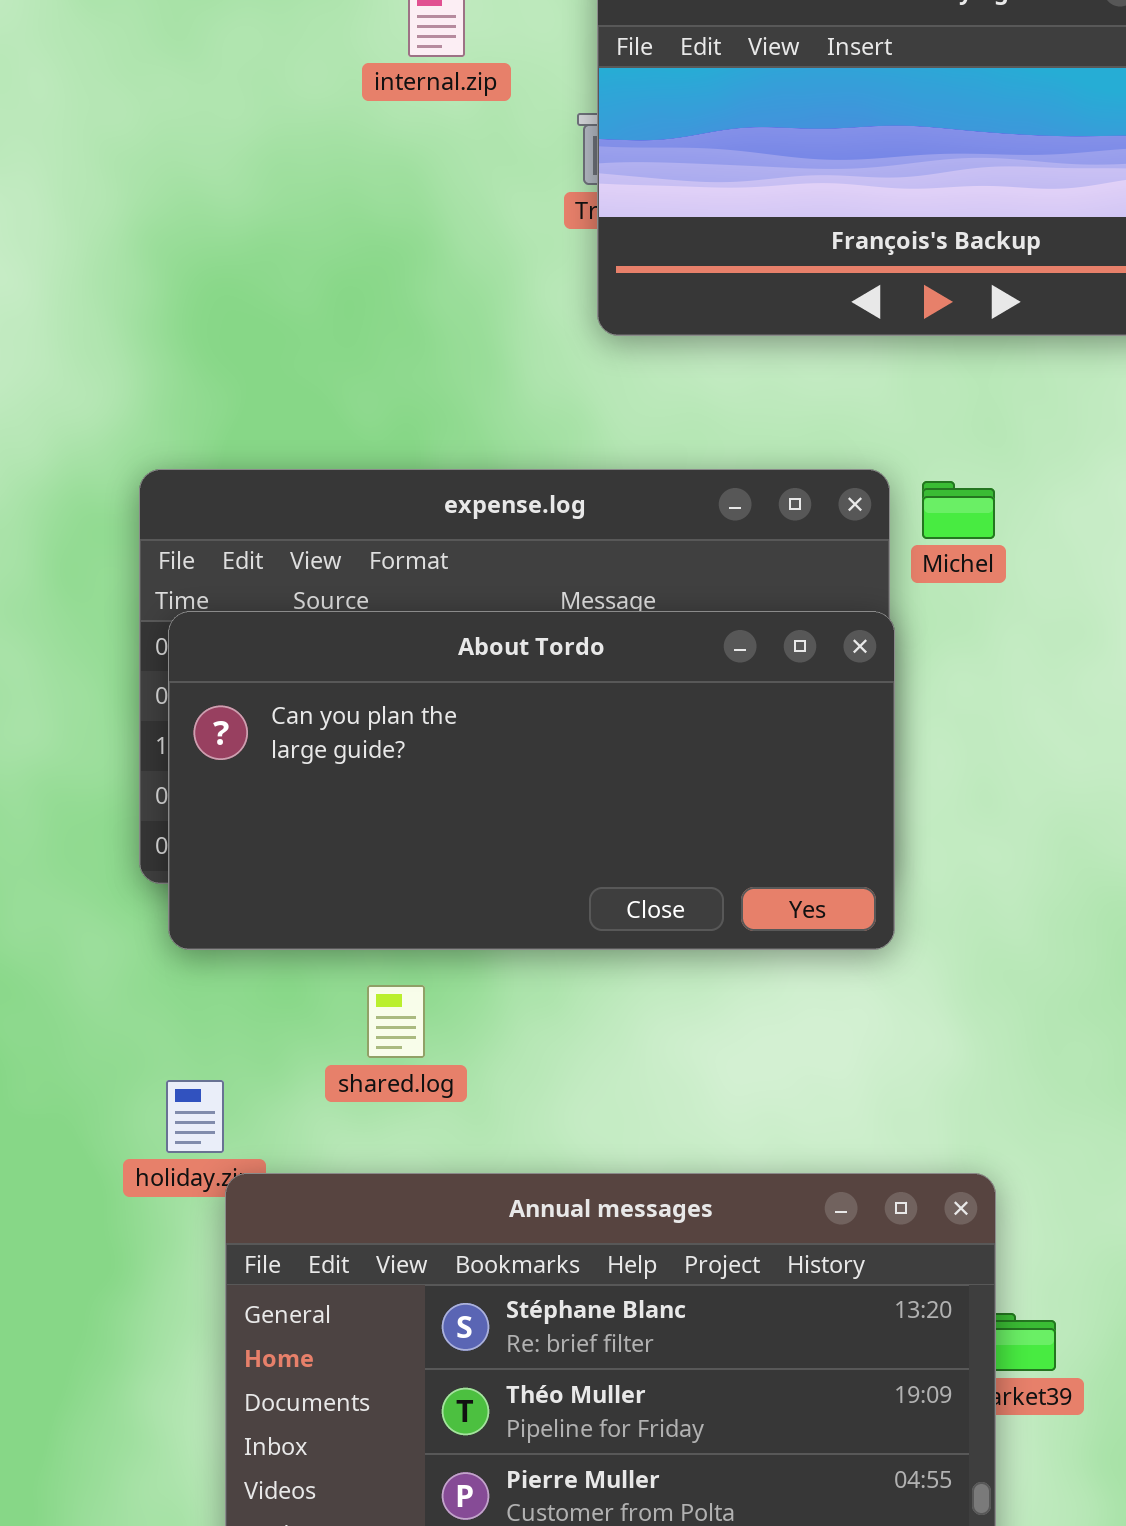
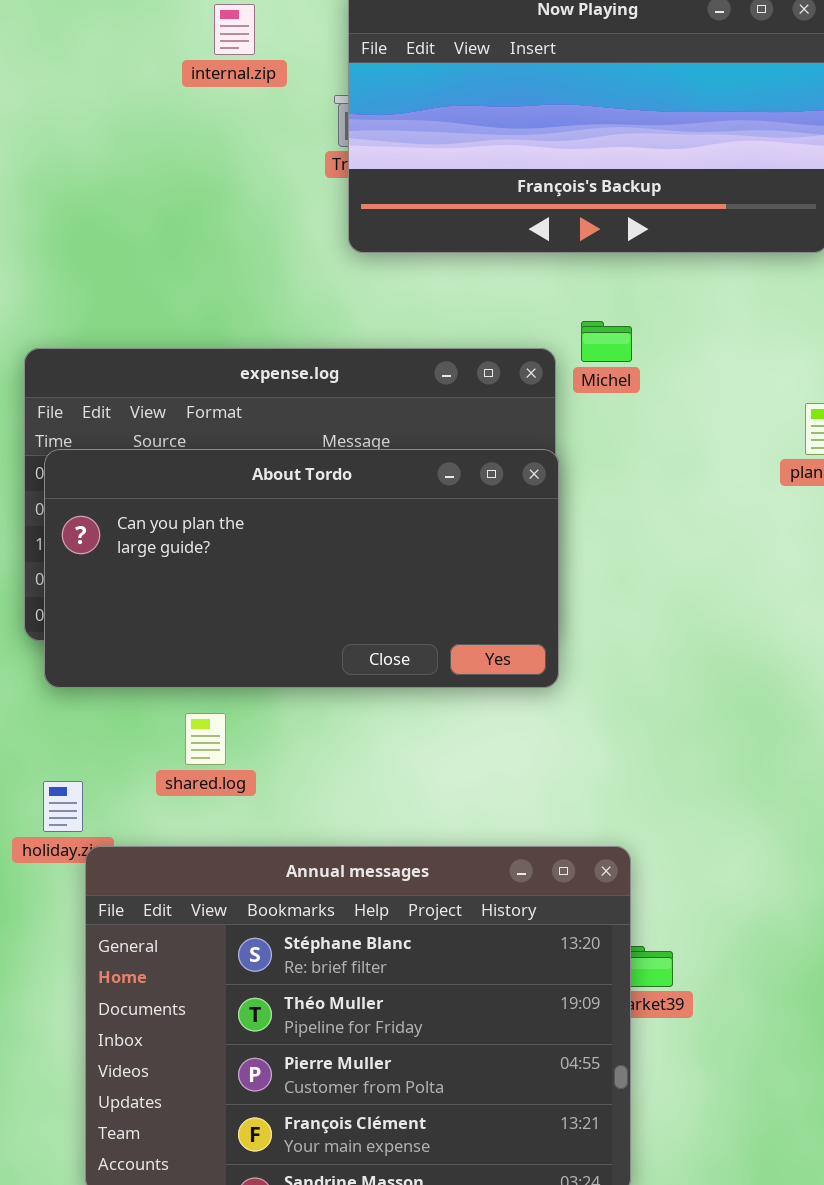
Michel: [922,481,995,539] -> [581,321,632,362], moved

